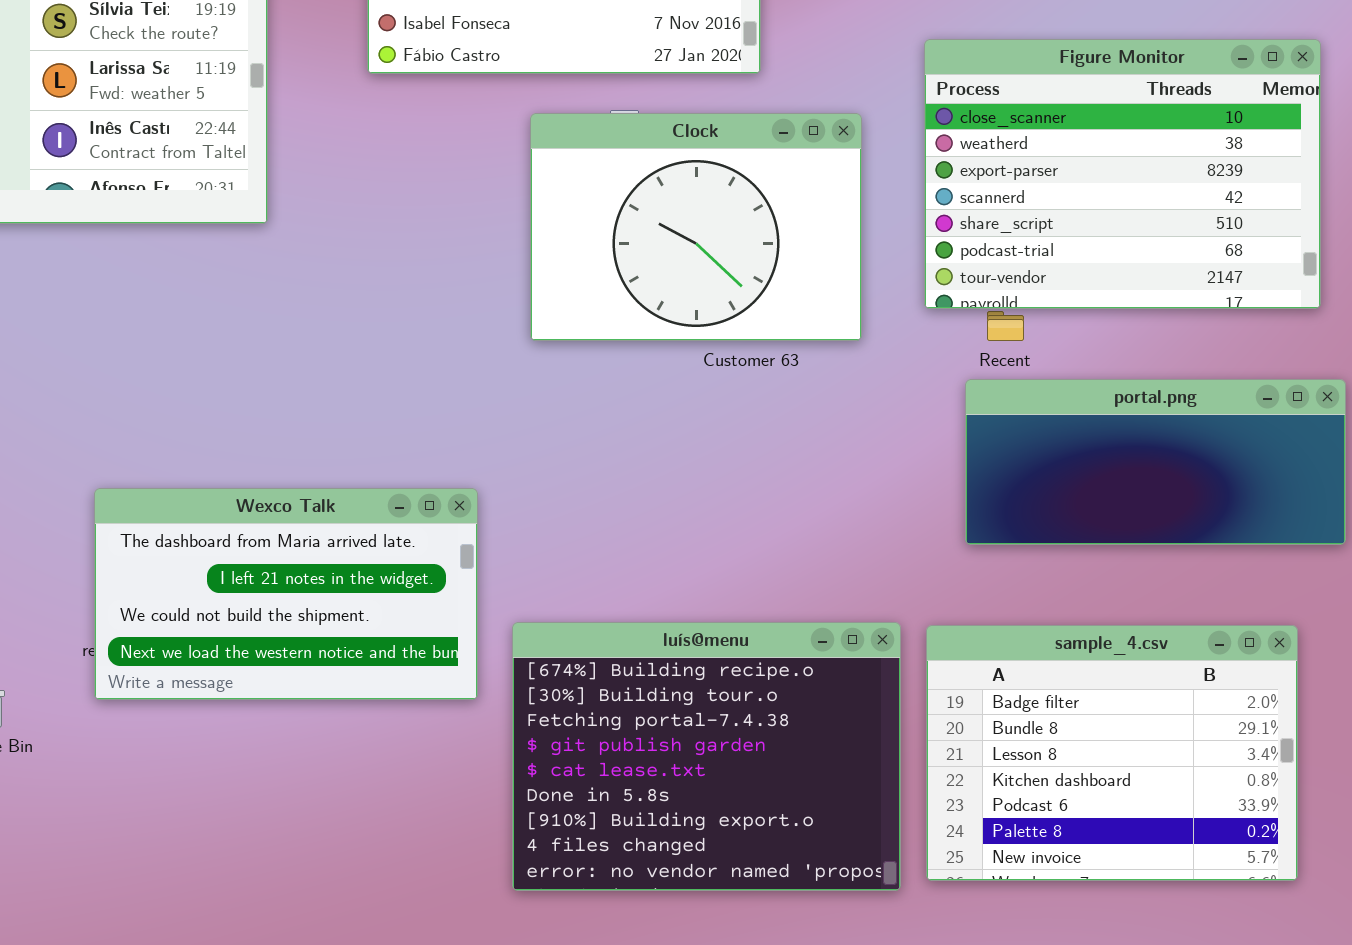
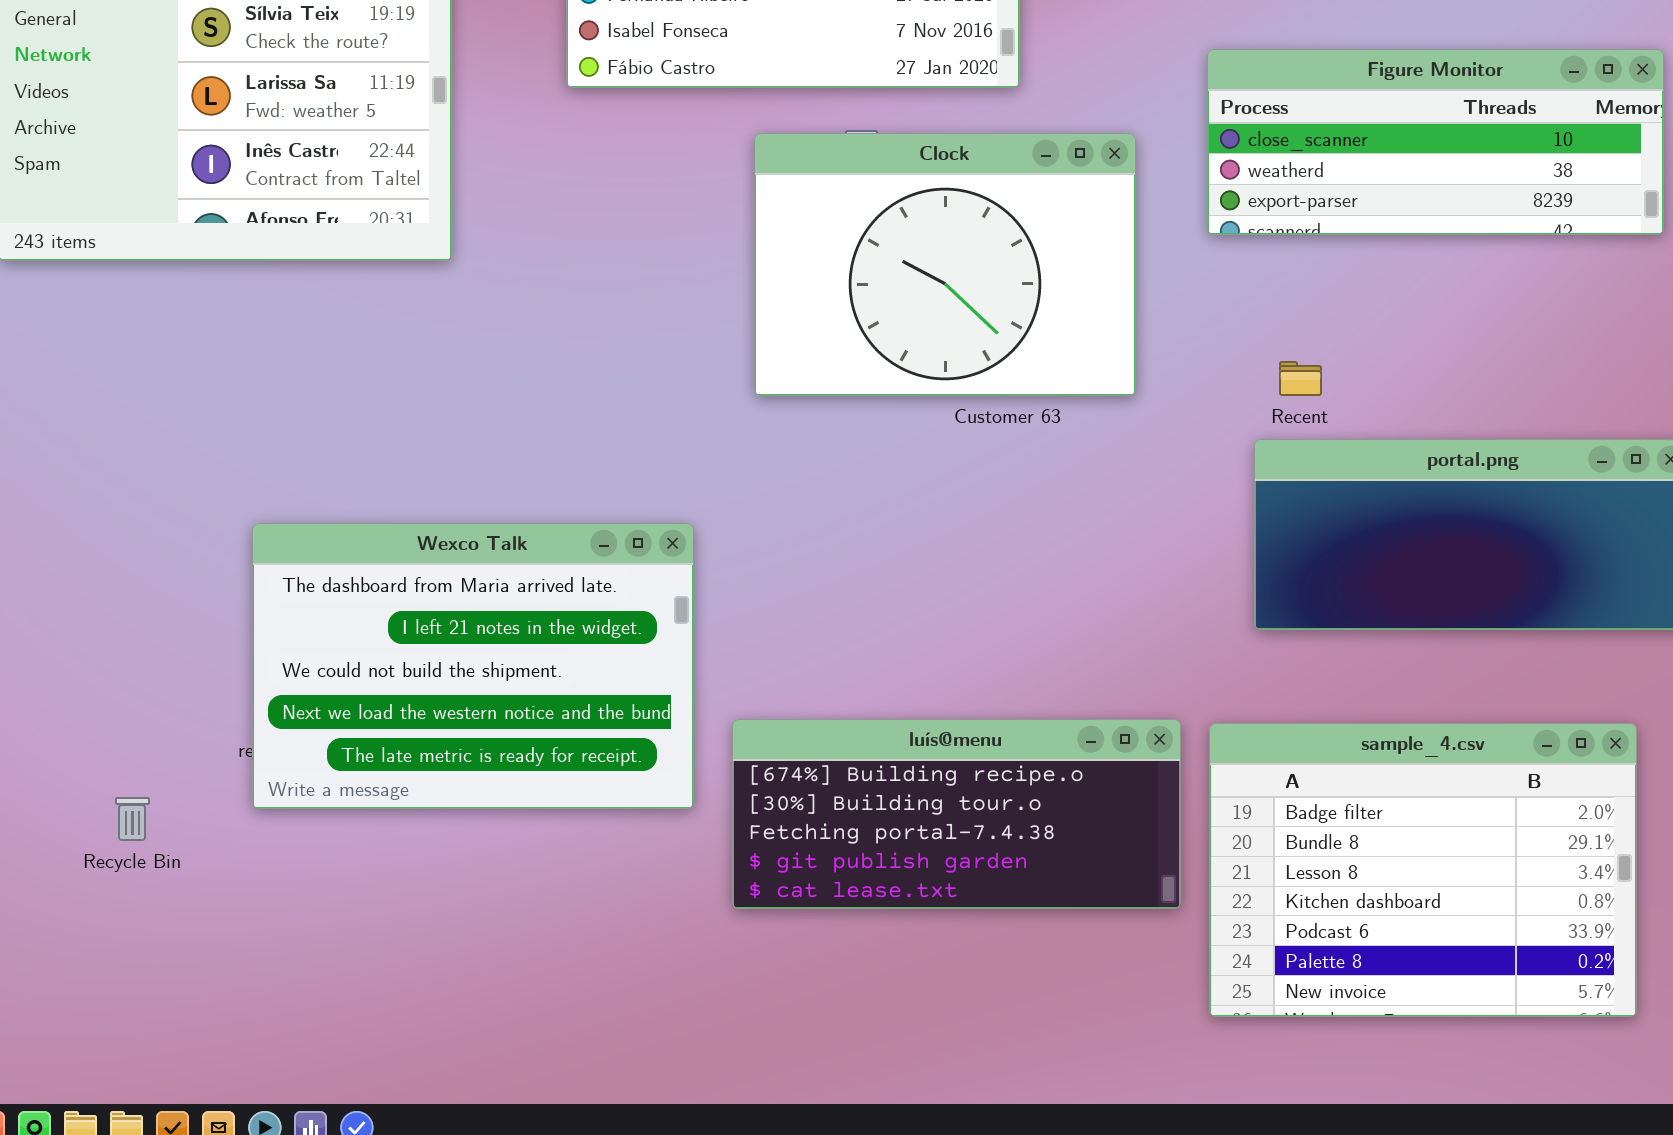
Figure Monitor: [924,39,1321,309] -> [1207,49,1664,235], resized
Wexco Talk: [94,488,478,700] -> [252,523,694,809], resized
luís@menu: [512,622,901,891] -> [732,719,1181,909], resized

